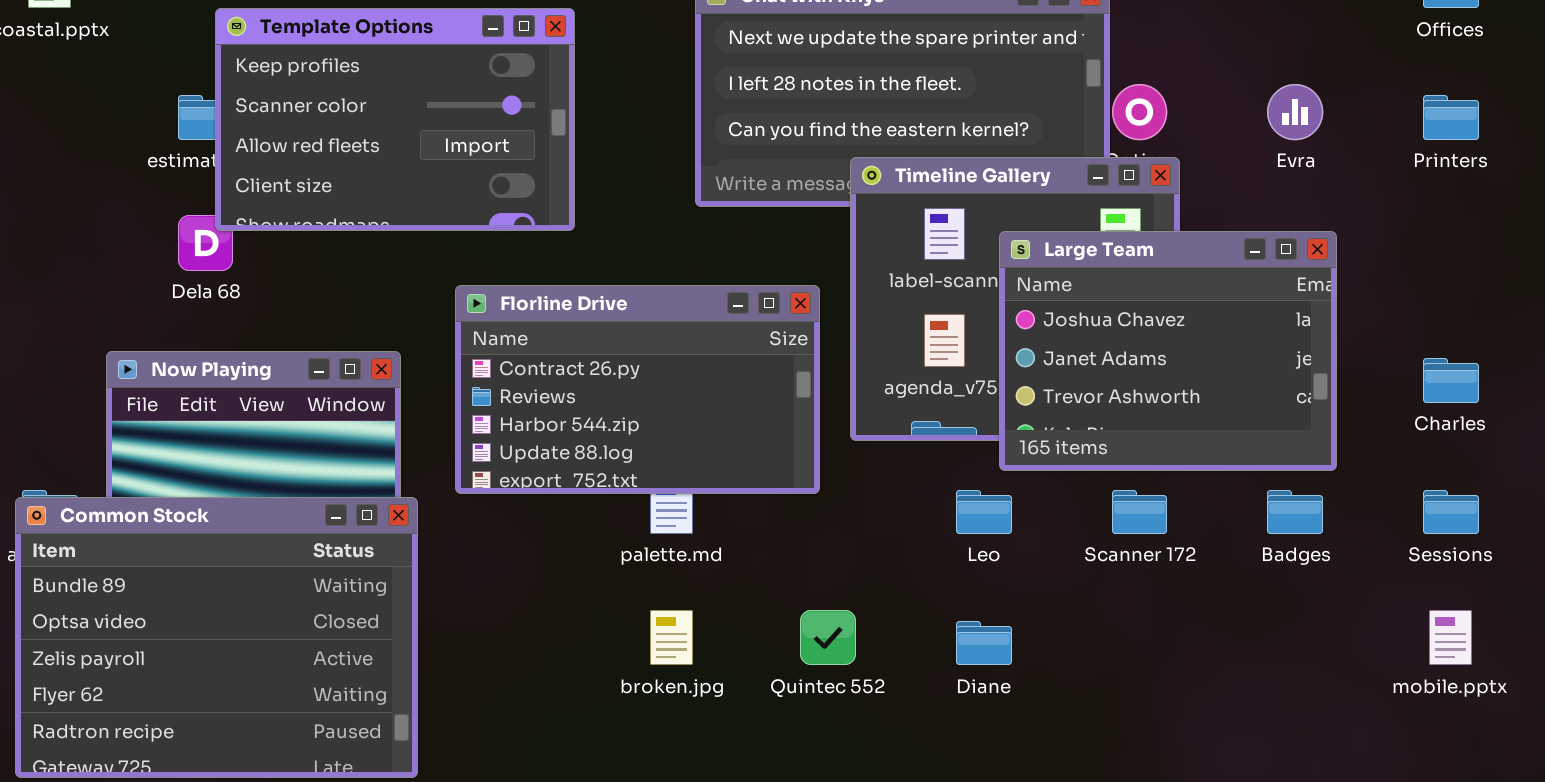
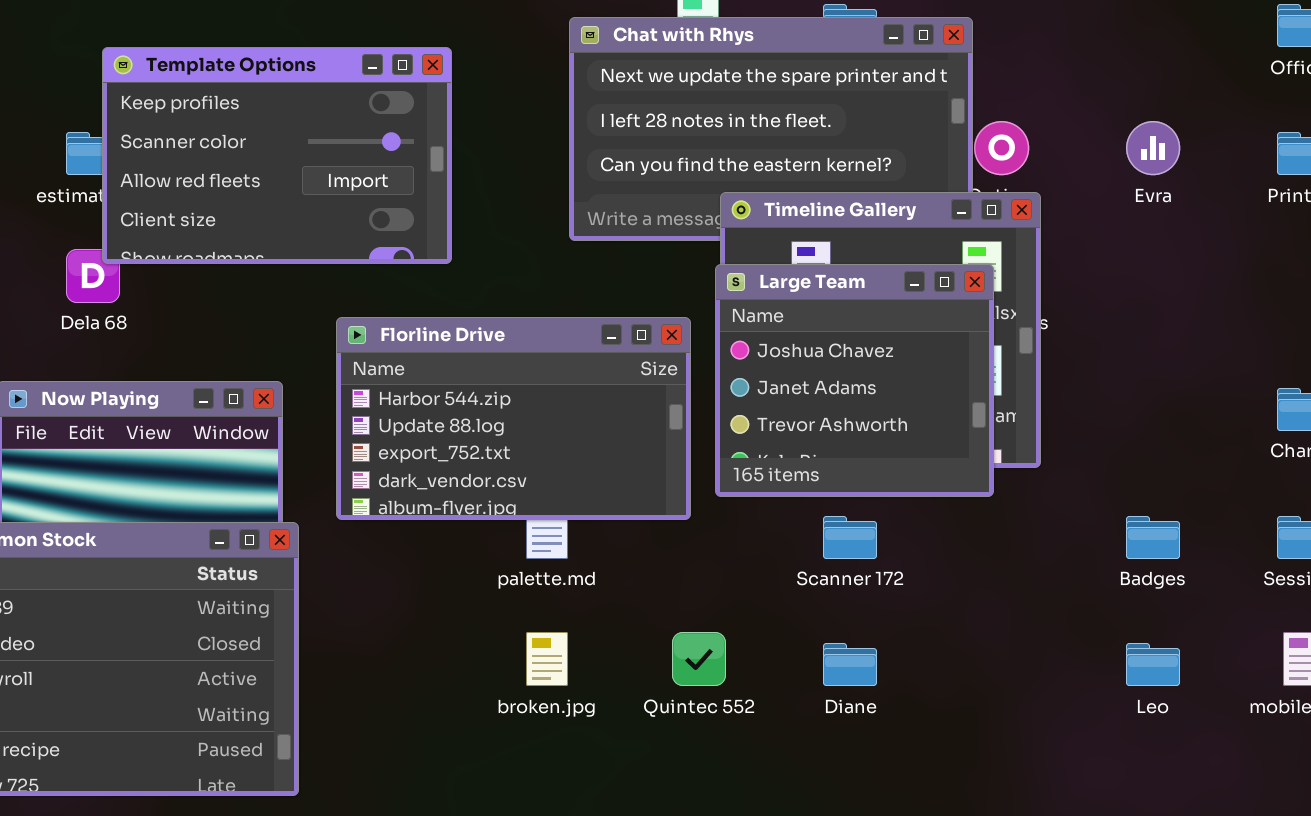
Large Team: [999,231,1337,471] -> [715,264,994,497], moved, resized
Florline Drive: [455,285,820,494] -> [336,317,691,520], scrolled down 2 rows
Leo: [956,490,1012,534] -> [1126,643,1180,686], moved
Scanner 172: [1112,490,1167,534] -> [823,516,877,559], moved

